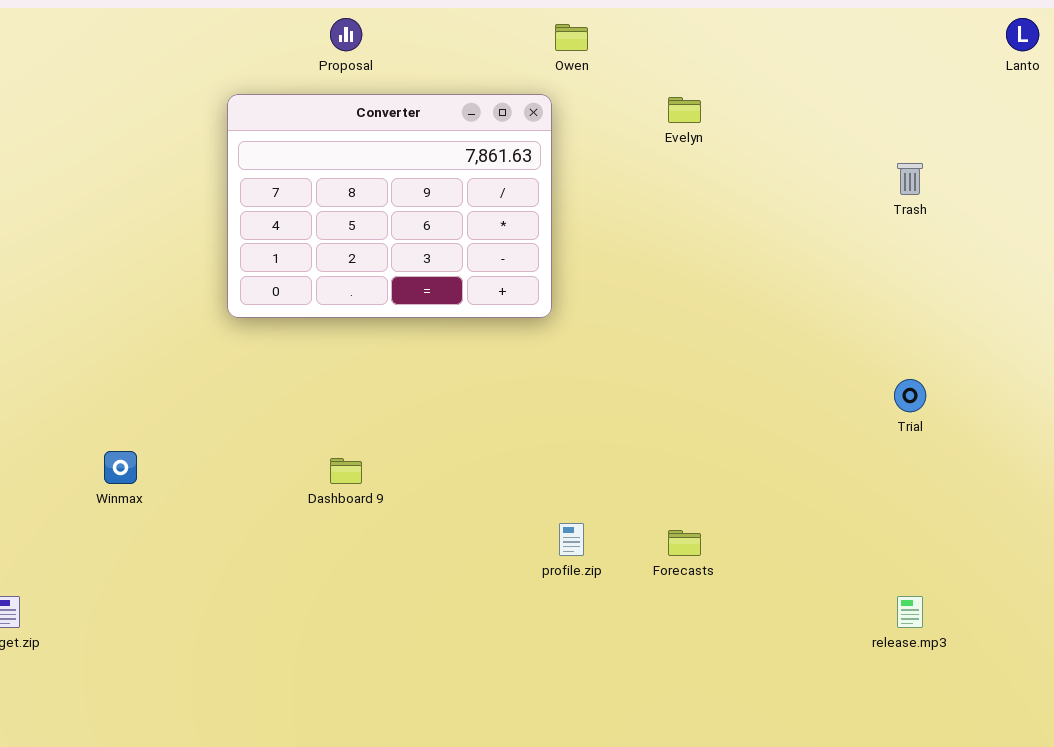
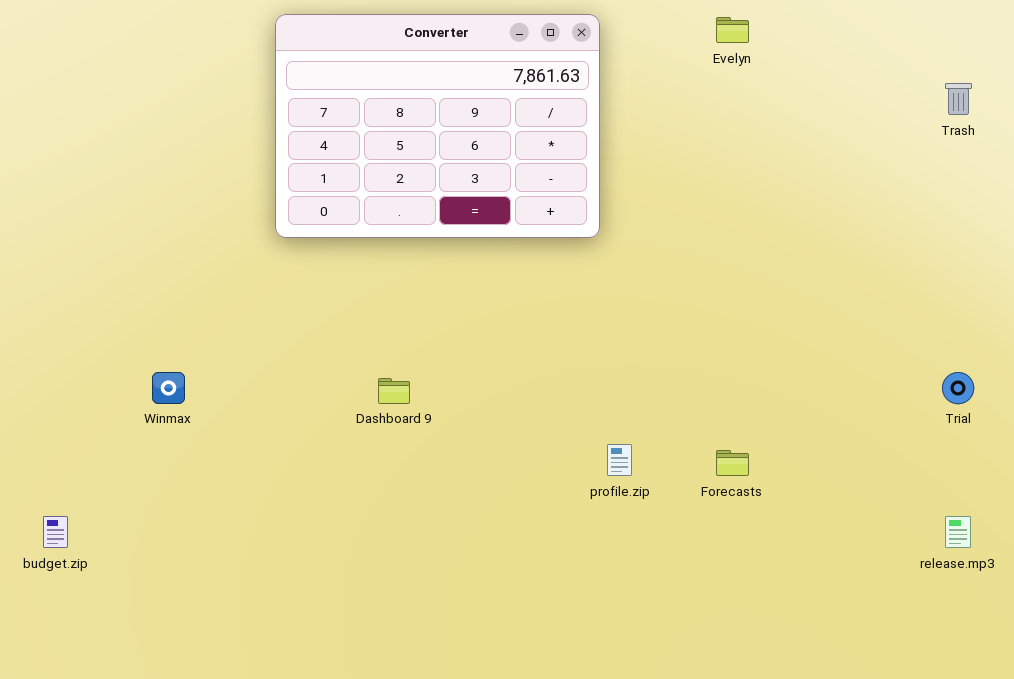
Trial: [894,379,926,412] -> [942,372,974,404], moved

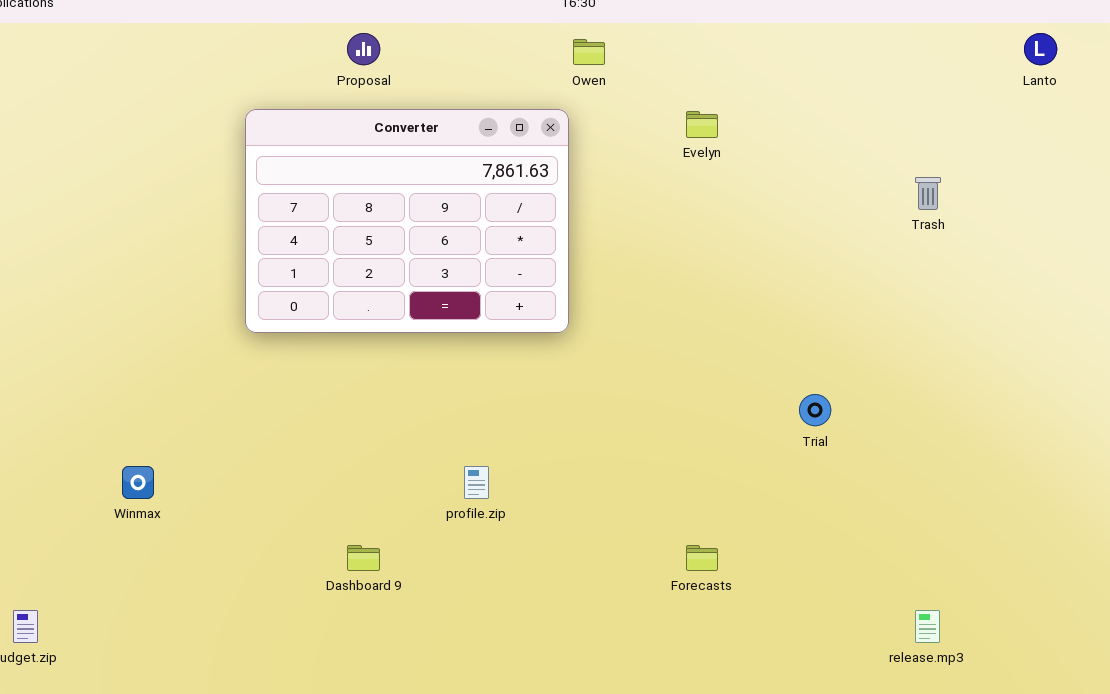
Trial: [942,372,974,404] -> [799,394,831,426], moved
Dashboard 9: [378,378,410,404] -> [347,545,380,571], moved
profile.zip: [607,444,632,476] -> [464,466,489,499], moved

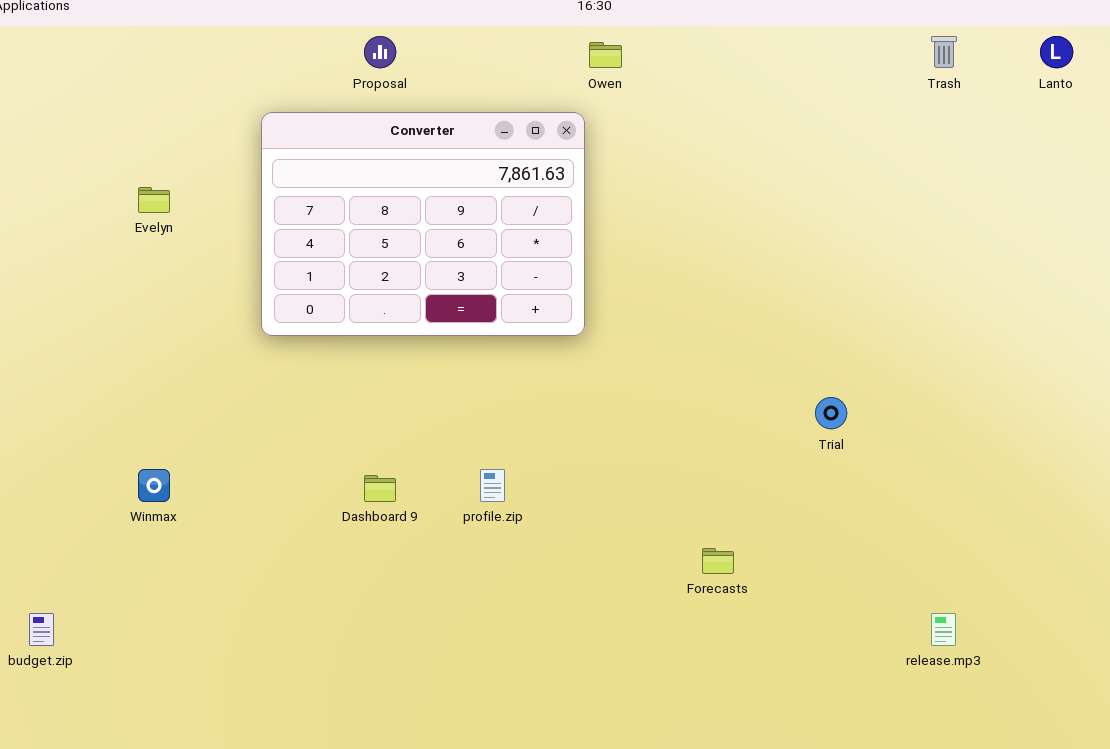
Evelyn: [686,111,718,138] -> [138,187,170,213], moved
Trash: [915,177,941,210] -> [931,36,957,68], moved
Dashboard 9: [347,545,380,571] -> [364,475,396,502], moved

